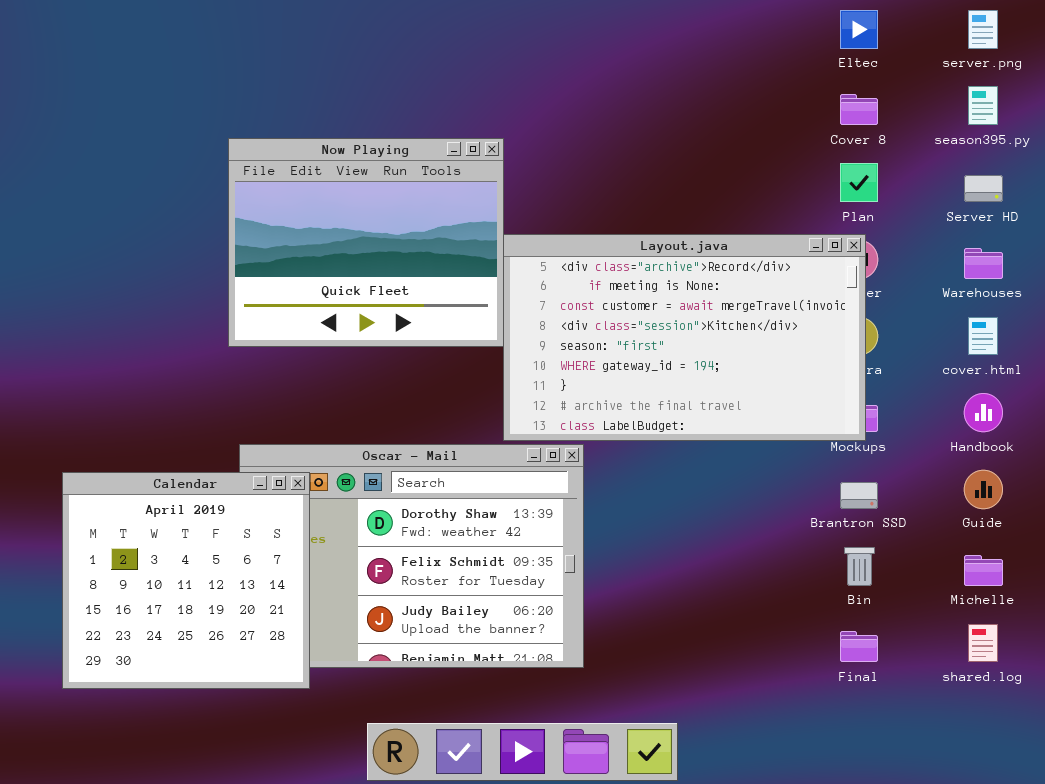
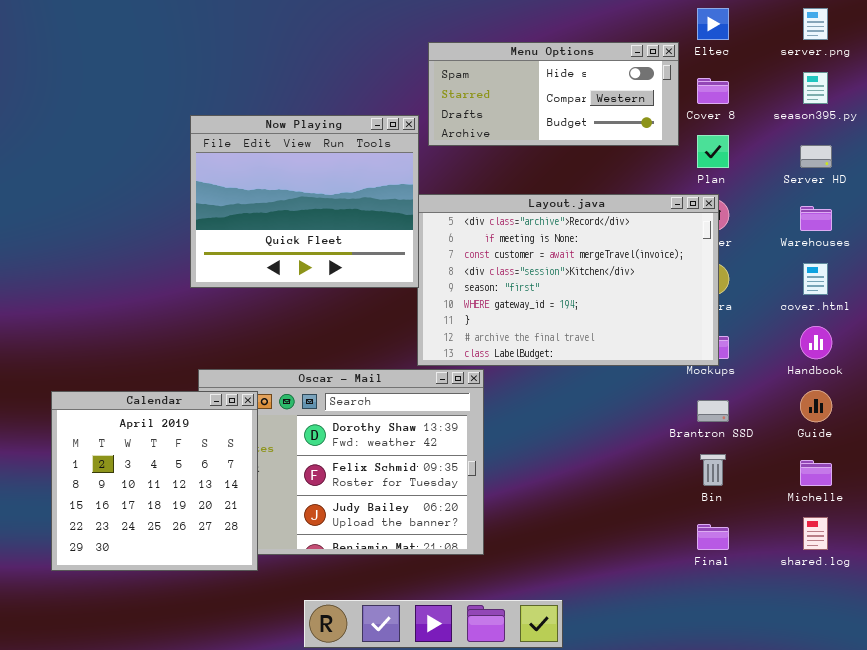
Menu Options: none -> [428,42,679,146], opened

